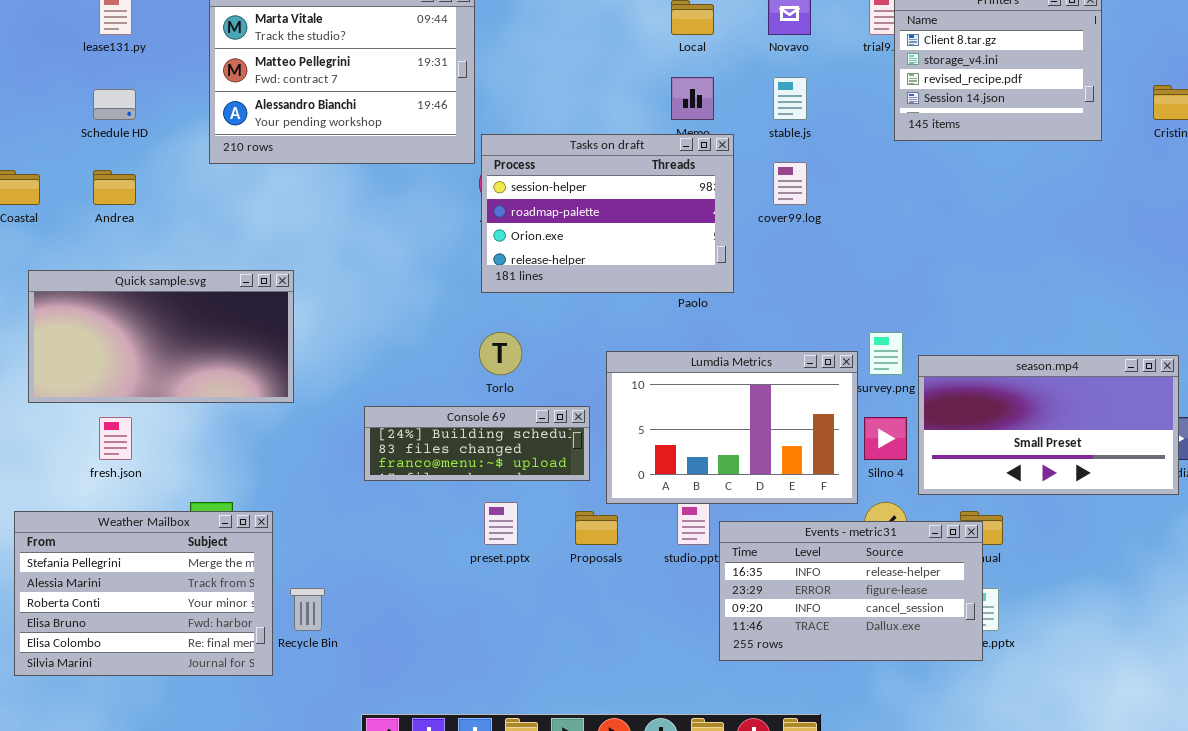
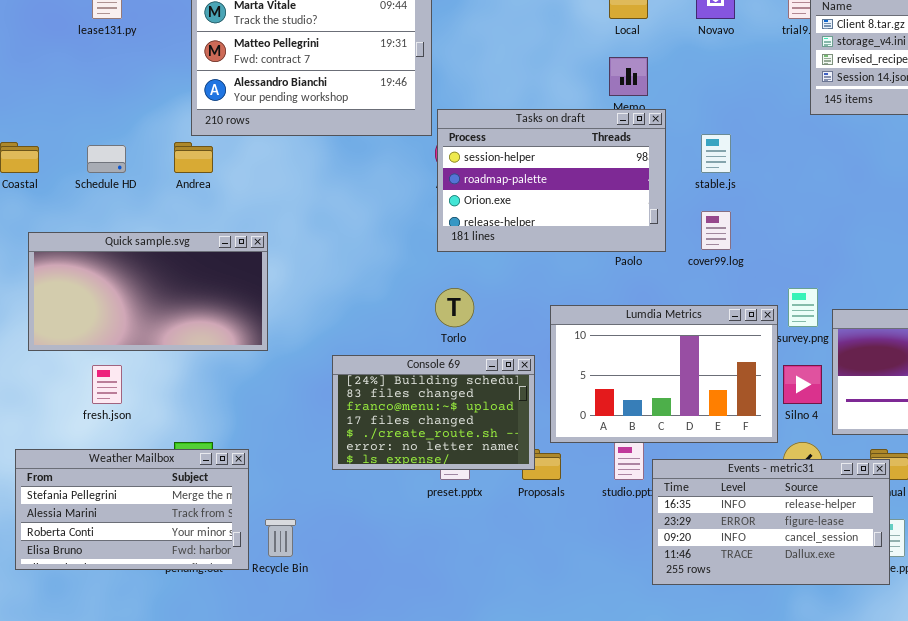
stable.js: [773,77,807,120] -> [701,134,731,173], moved
Schedule HD: [93,89,136,120] -> [87,145,126,173], moved
cover99.log: [773,162,807,205] -> [701,211,731,250], moved
Andrea: [93,170,136,205] -> [174,142,213,173], moved
Console 69: [364,406,590,481] -> [332,355,535,470], resized
Weather Mailbox: [14,511,273,676] -> [15,449,249,570], resized

